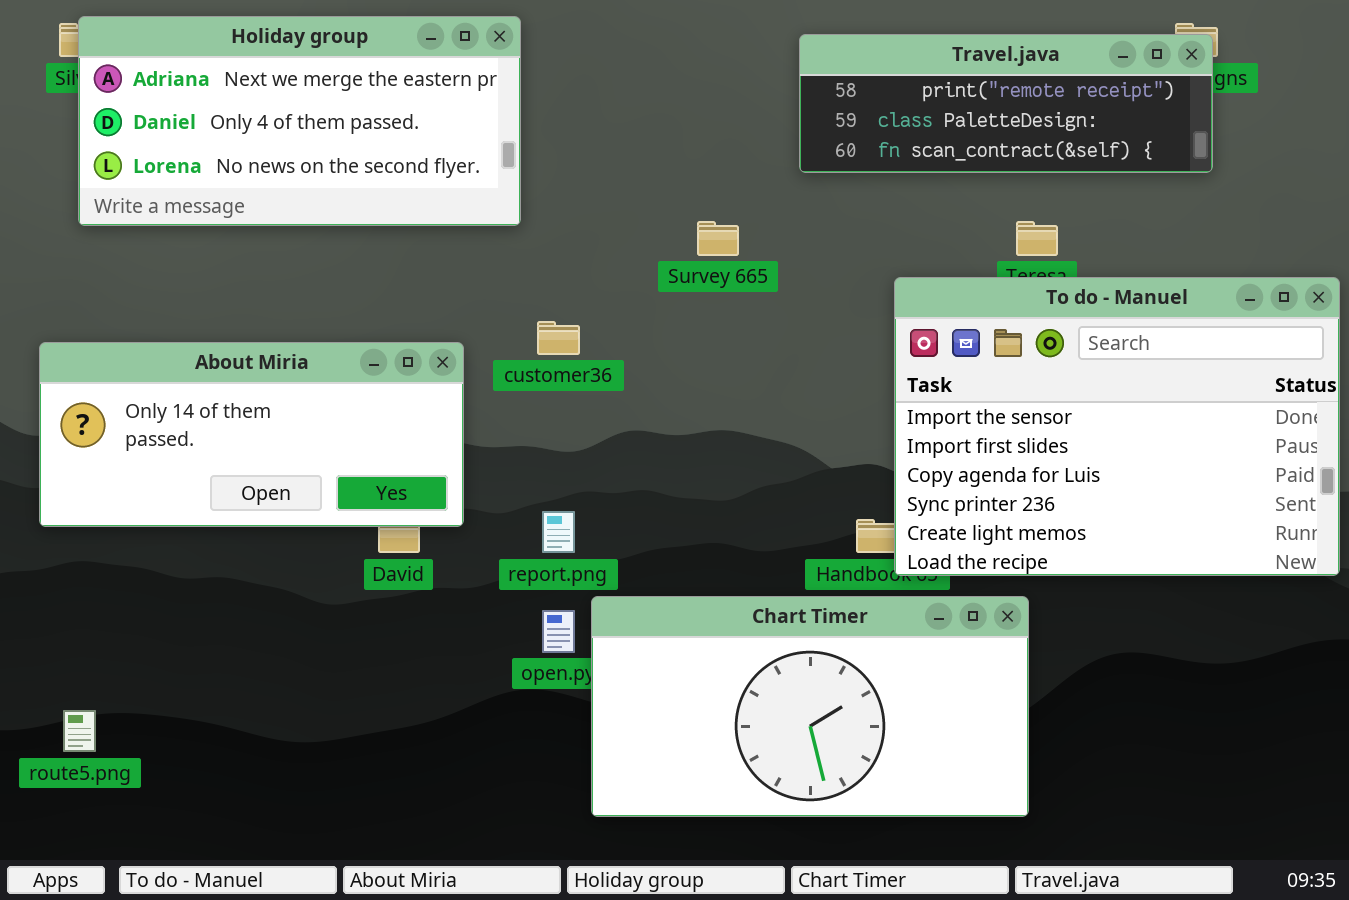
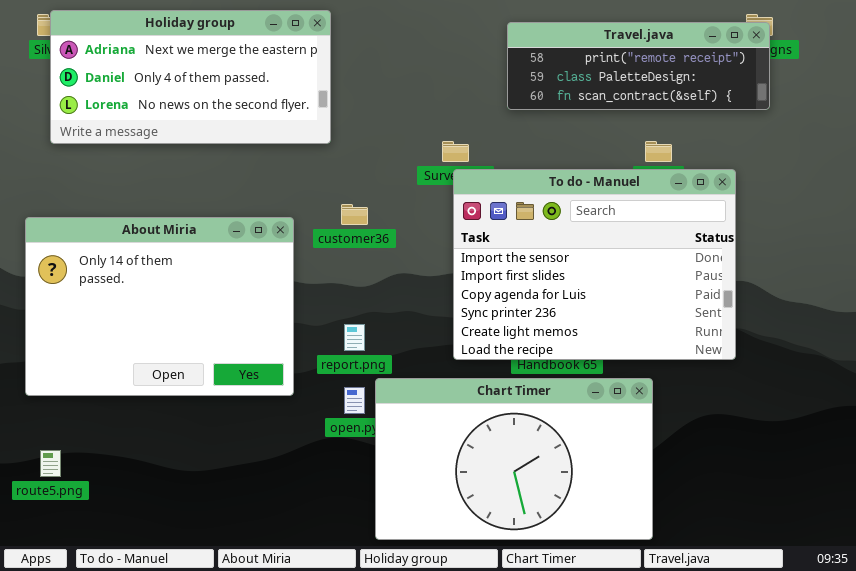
To do - Manuel: [894,277,1340,576] -> [453,169,736,360], moved
About Miria: [39,342,464,527] -> [25,217,294,396], resized
Chart Timer: [591,596,1029,817] -> [375,378,653,540], resized

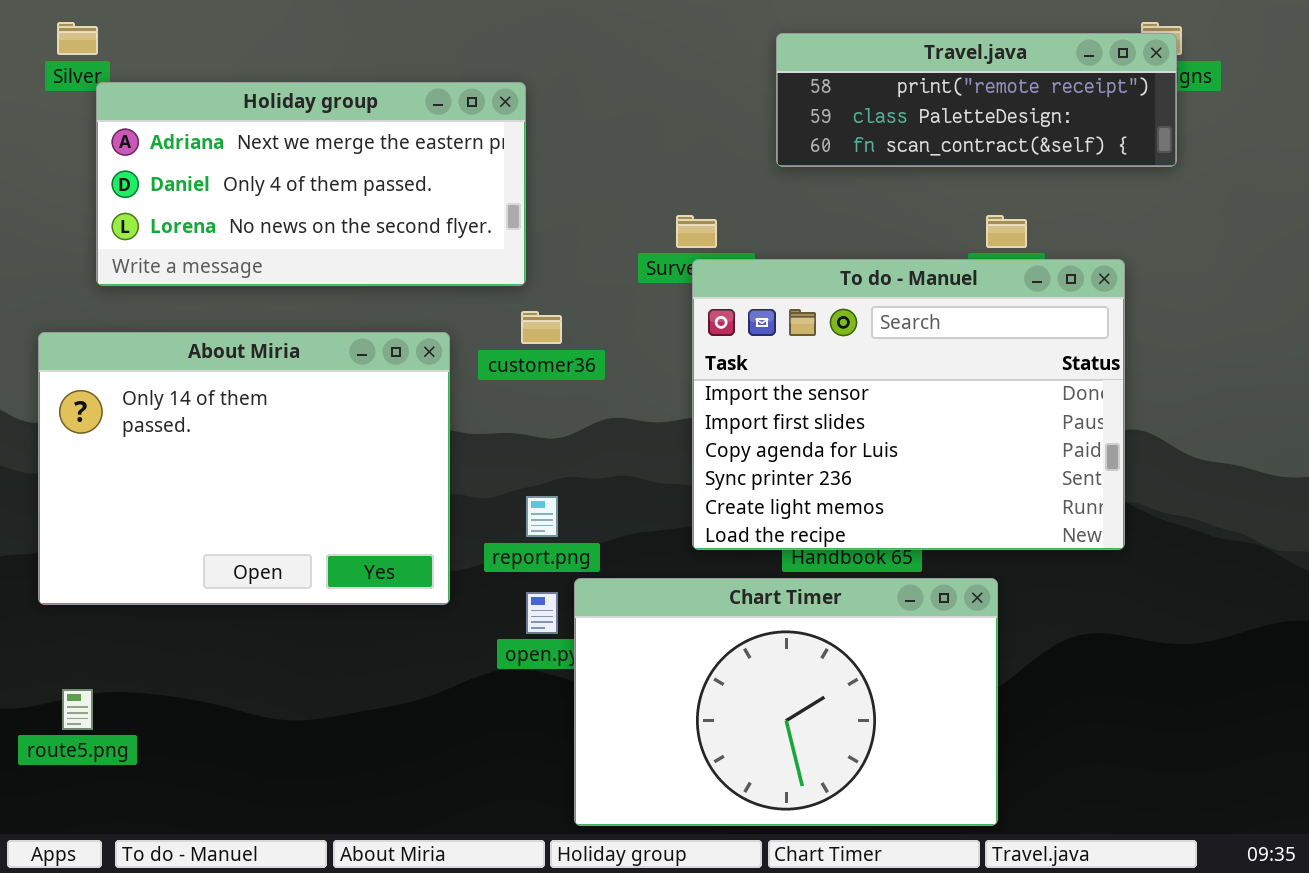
Holiday group: [50,10,331,144] -> [96,82,526,286], moved

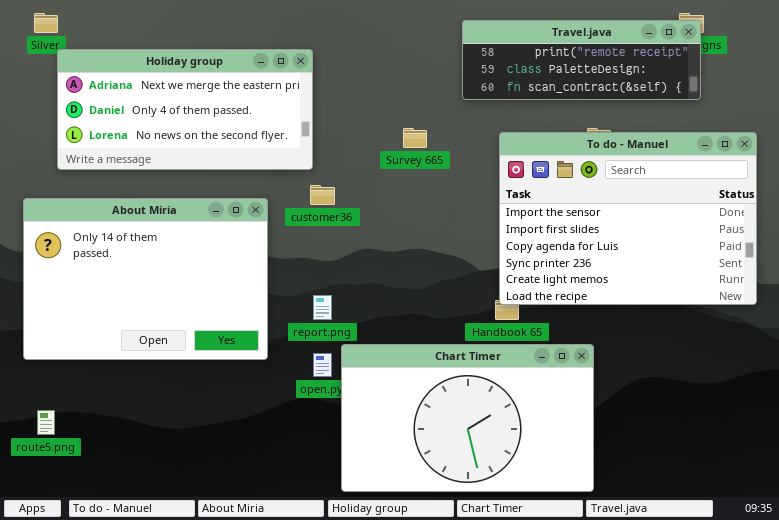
To do - Manuel: [692,259,1125,550] -> [499,132,757,305], moved

